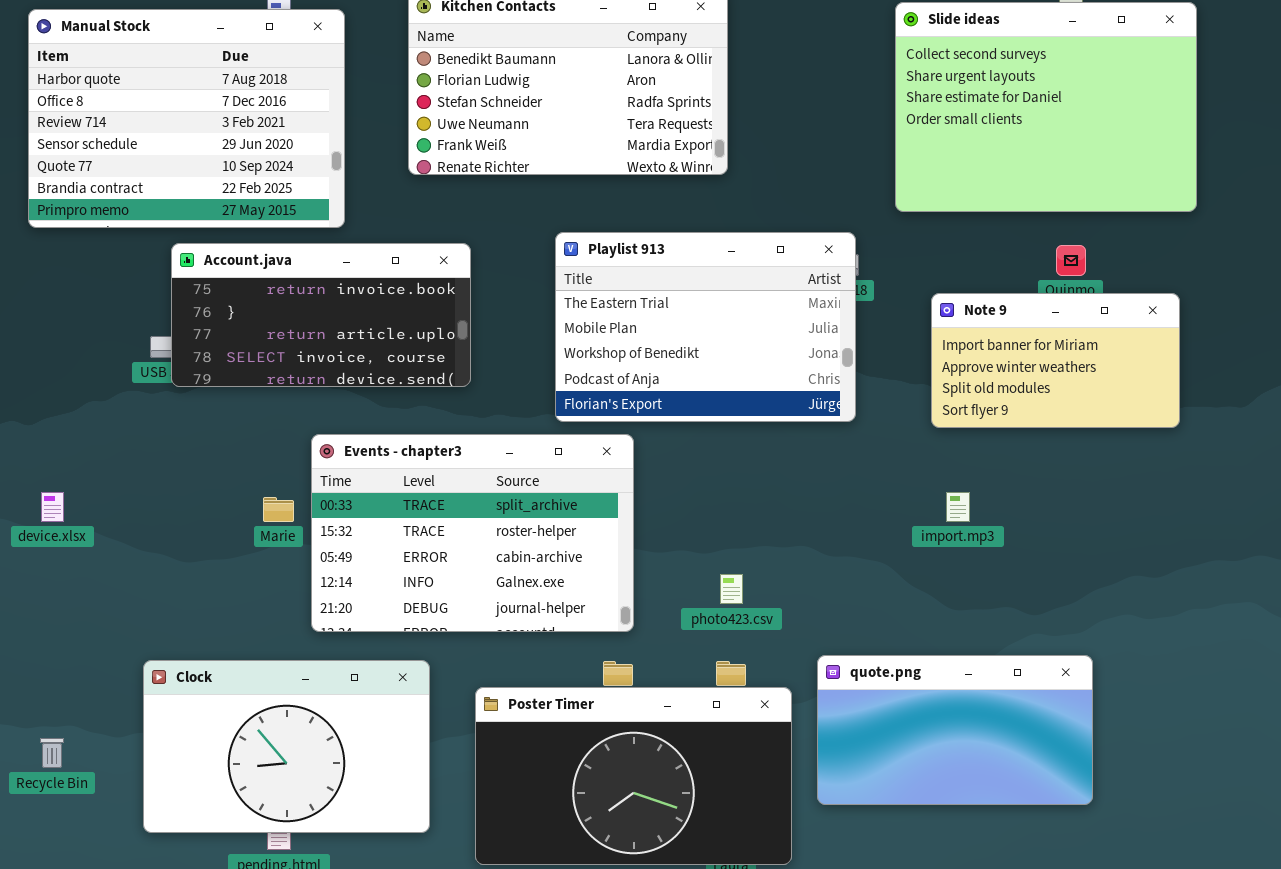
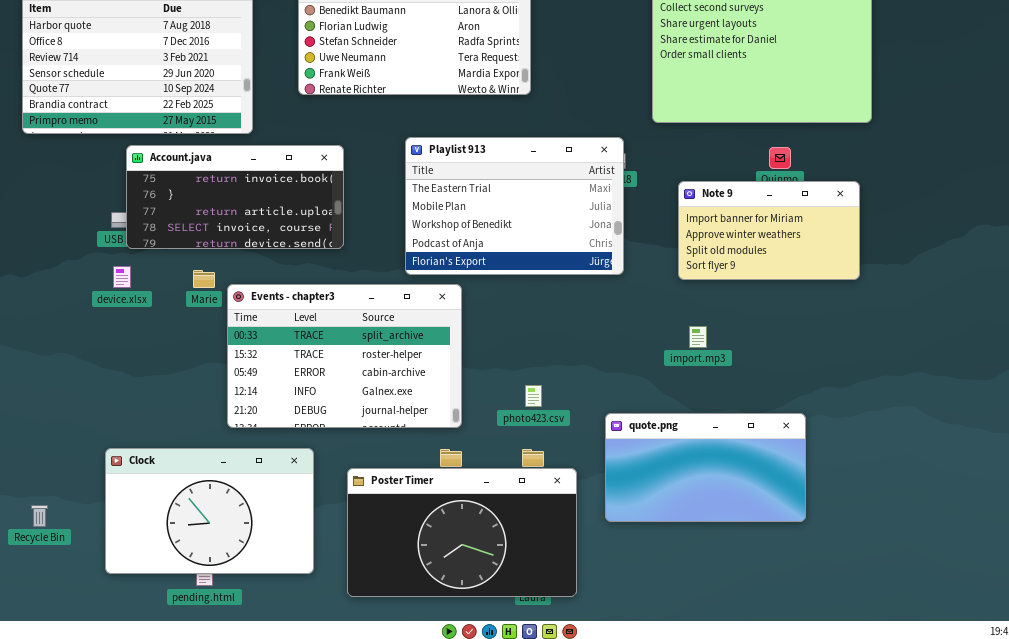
device.xlsx: [41,492,64,522] -> [113,266,131,288], moved
Marie: [263,497,294,522] -> [193,270,215,288], moved
quote.png: [817,655,1093,805] -> [605,413,806,522], moved

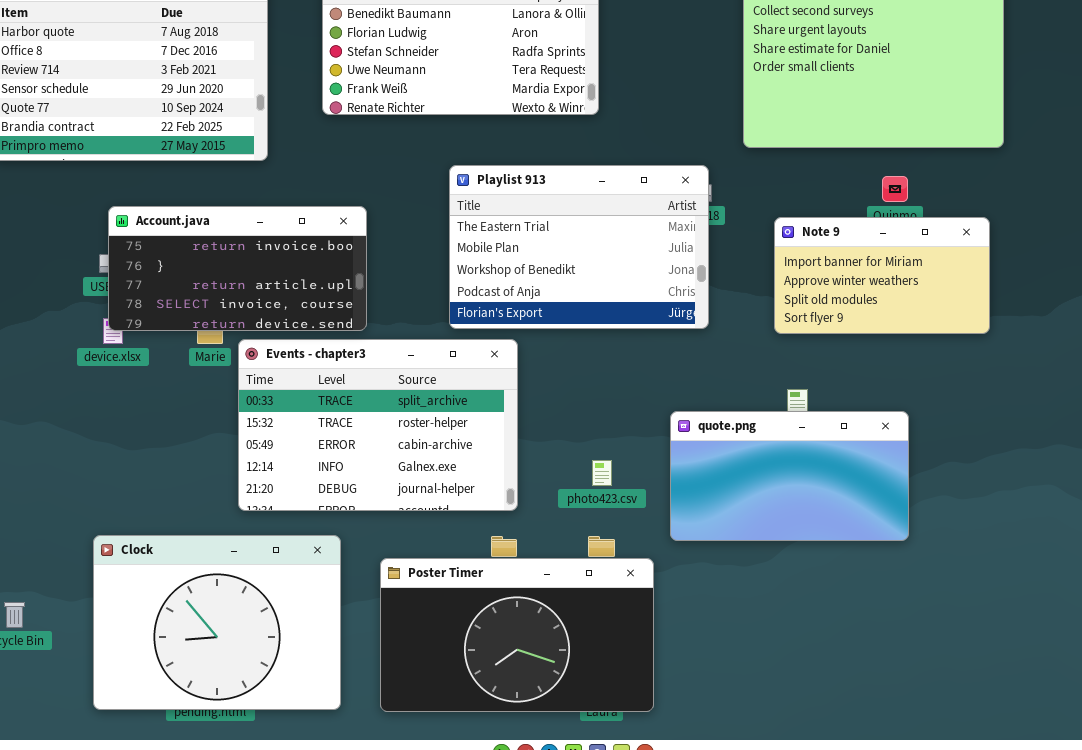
Account.java: [126,145,344,249] -> [108,206,367,331], moved
quote.png: [605,413,806,522] -> [670,411,909,541], moved
Clock: [105,448,314,574] -> [93,535,341,710], resized

